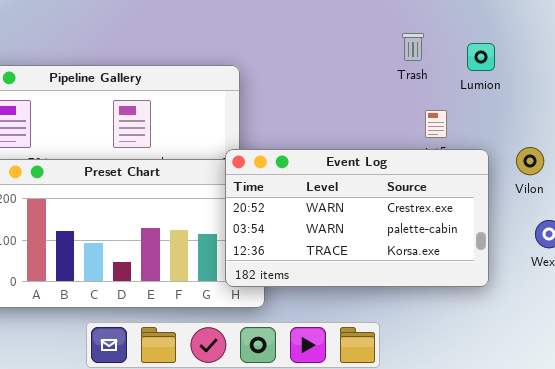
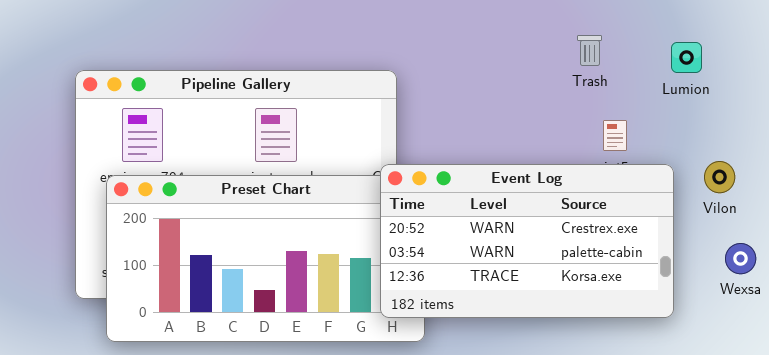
Lumion: [467,43,495,71] -> [671,42,702,73], moved

